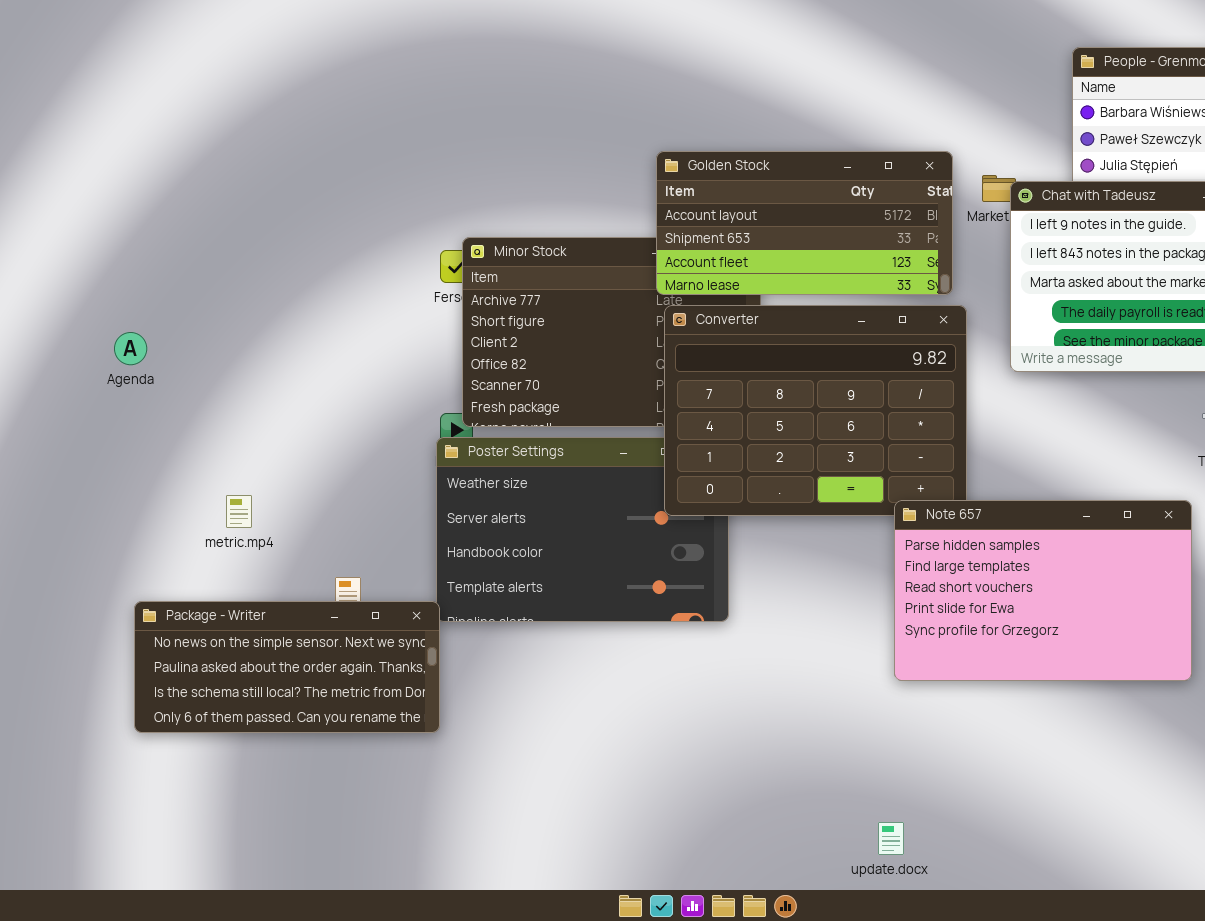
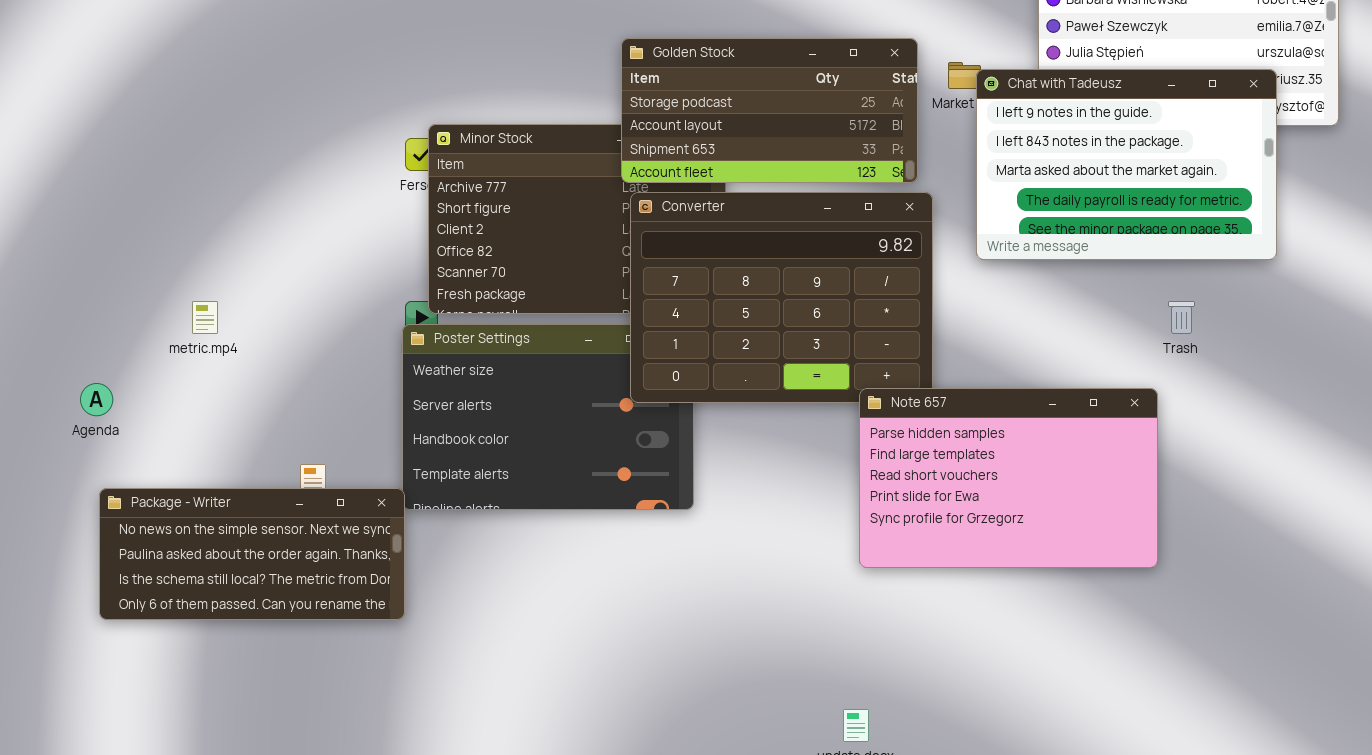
Golden Stock: [656,151,953,295] -> [621,38,918,183], scrolled up 1 row
Agenda: [114,332,147,365] -> [80,383,113,416], moved
metric.mp4: [226,495,252,528] -> [192,301,218,334], moved

